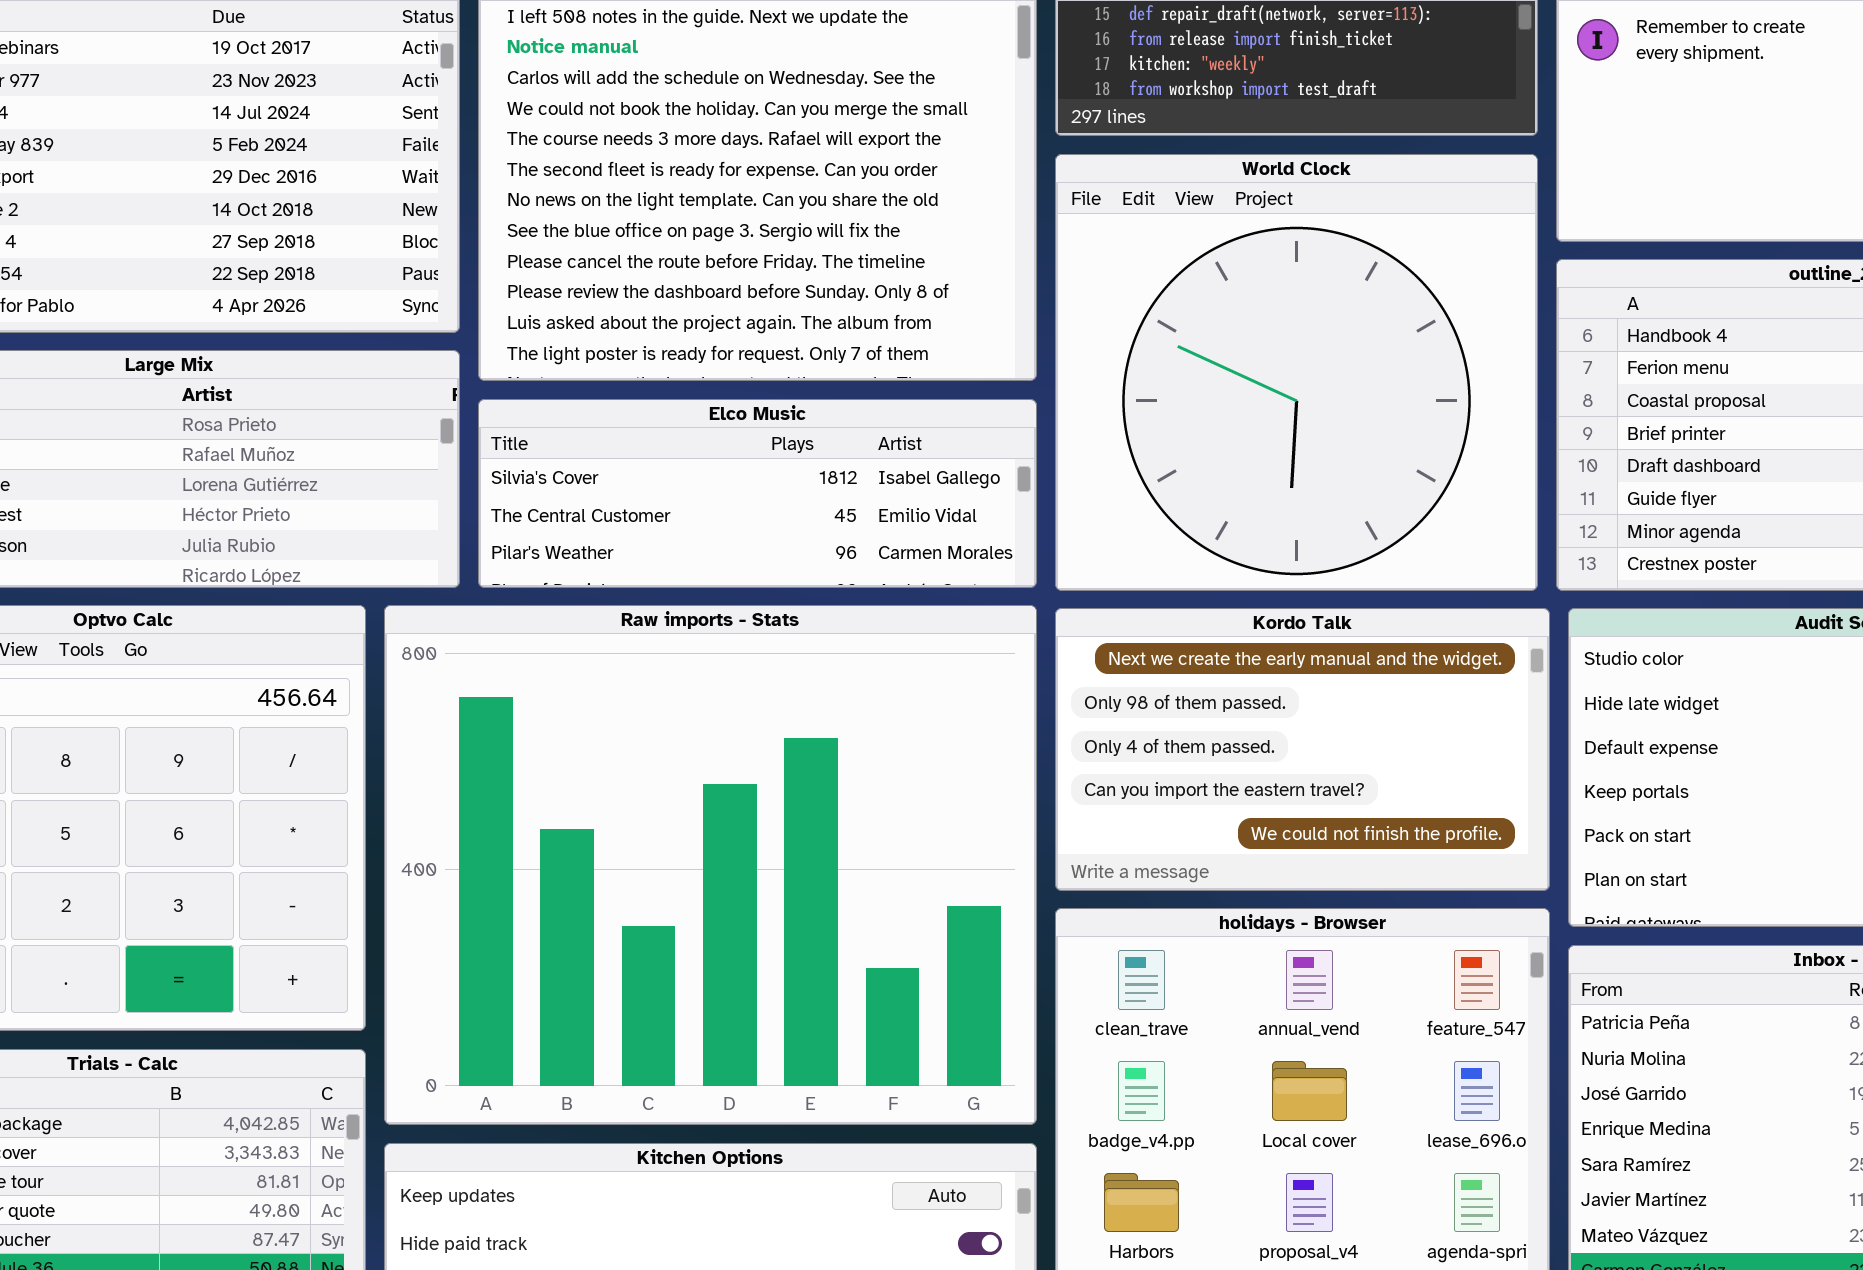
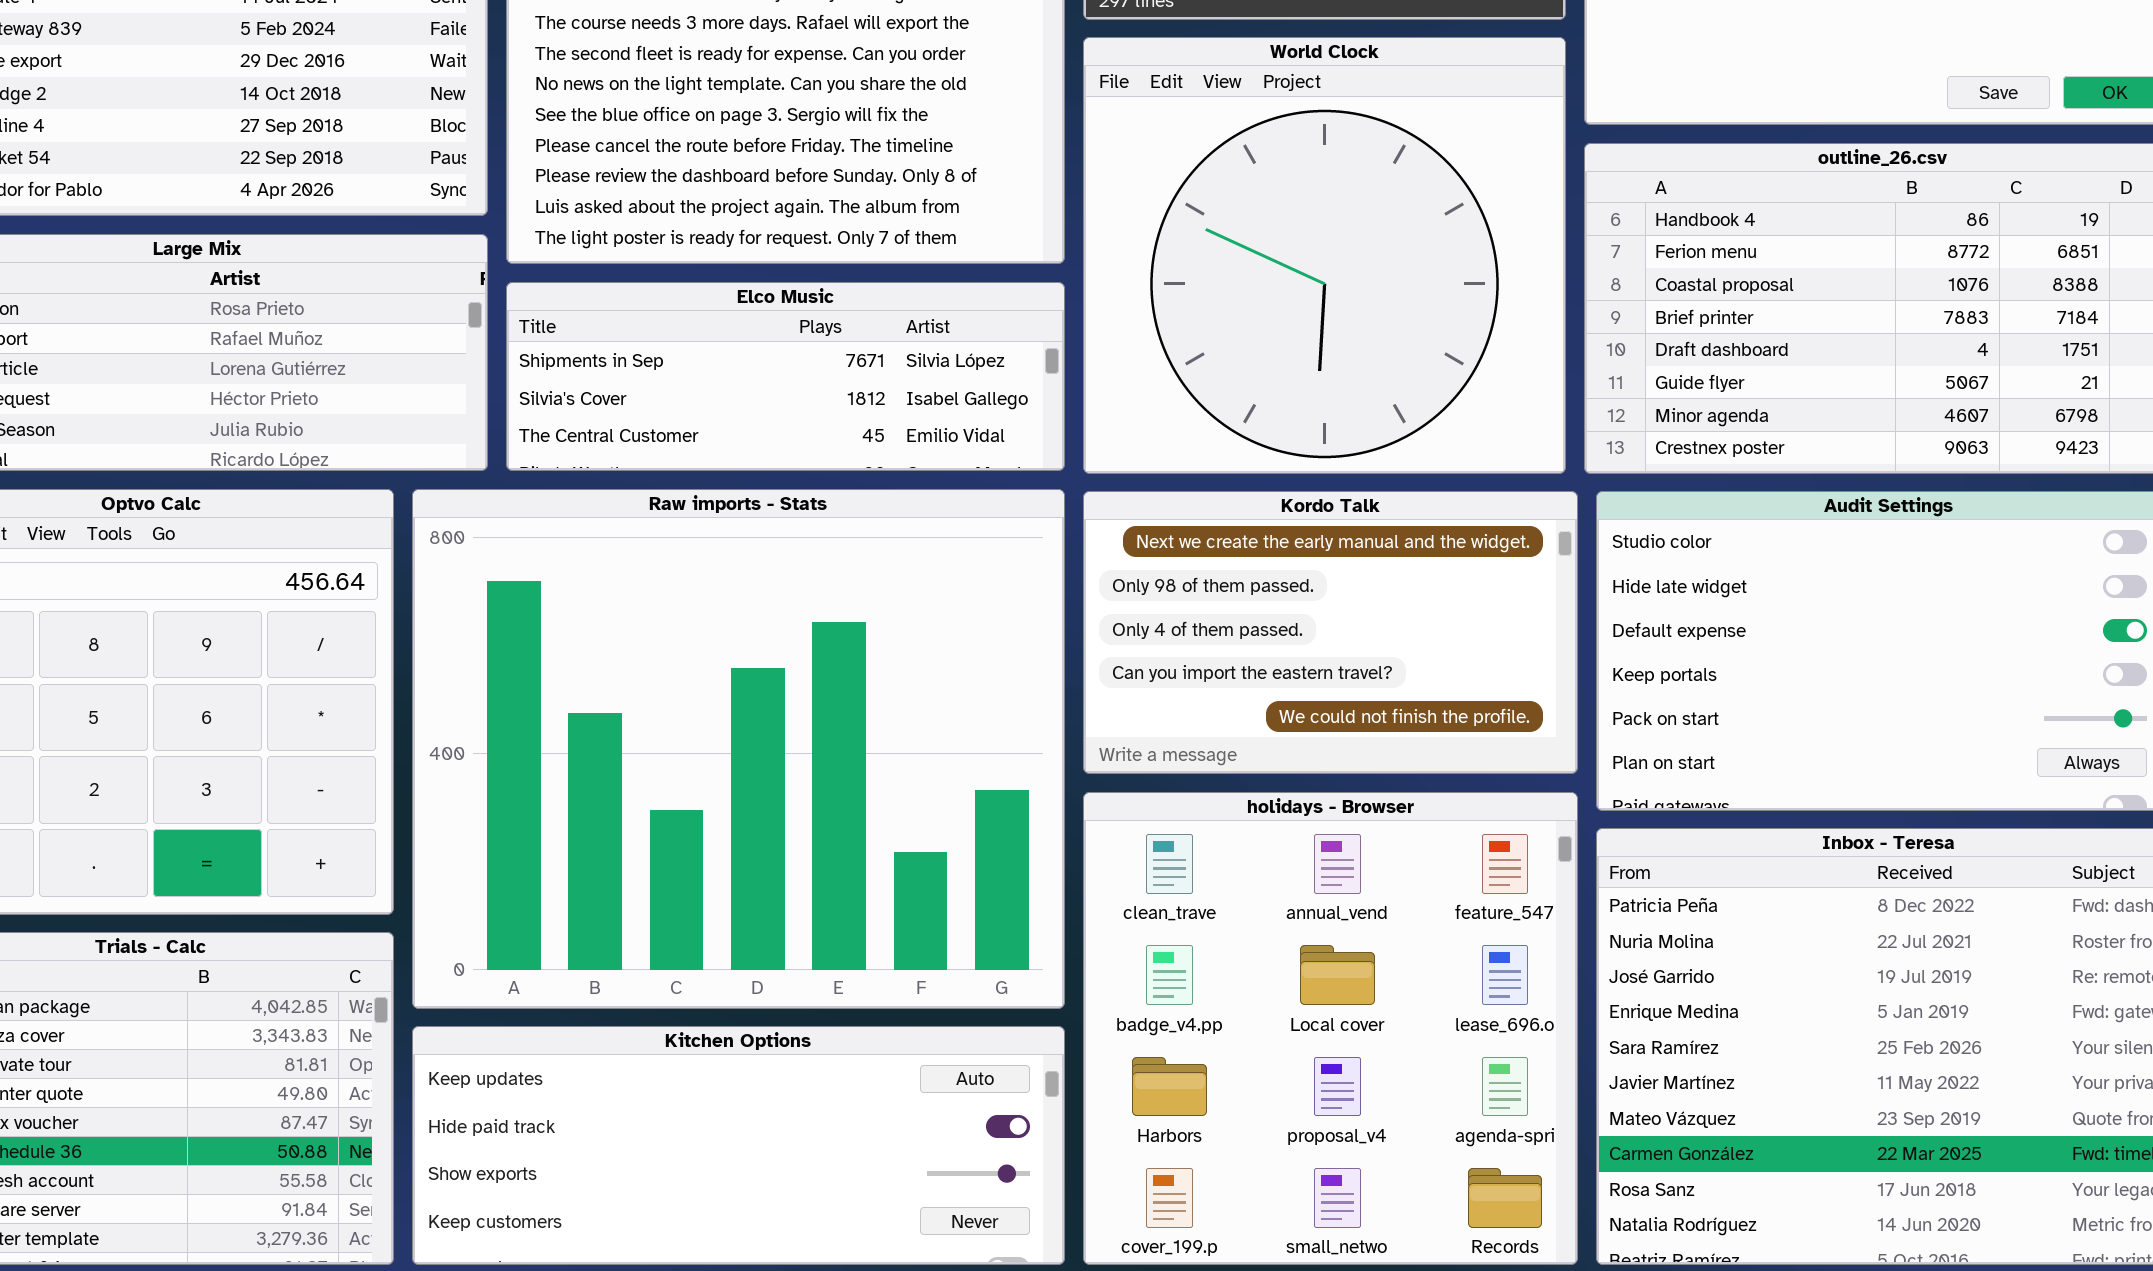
Elco Music: [478,399,1037,588] -> [506,282,1065,471], scrolled up 1 row

